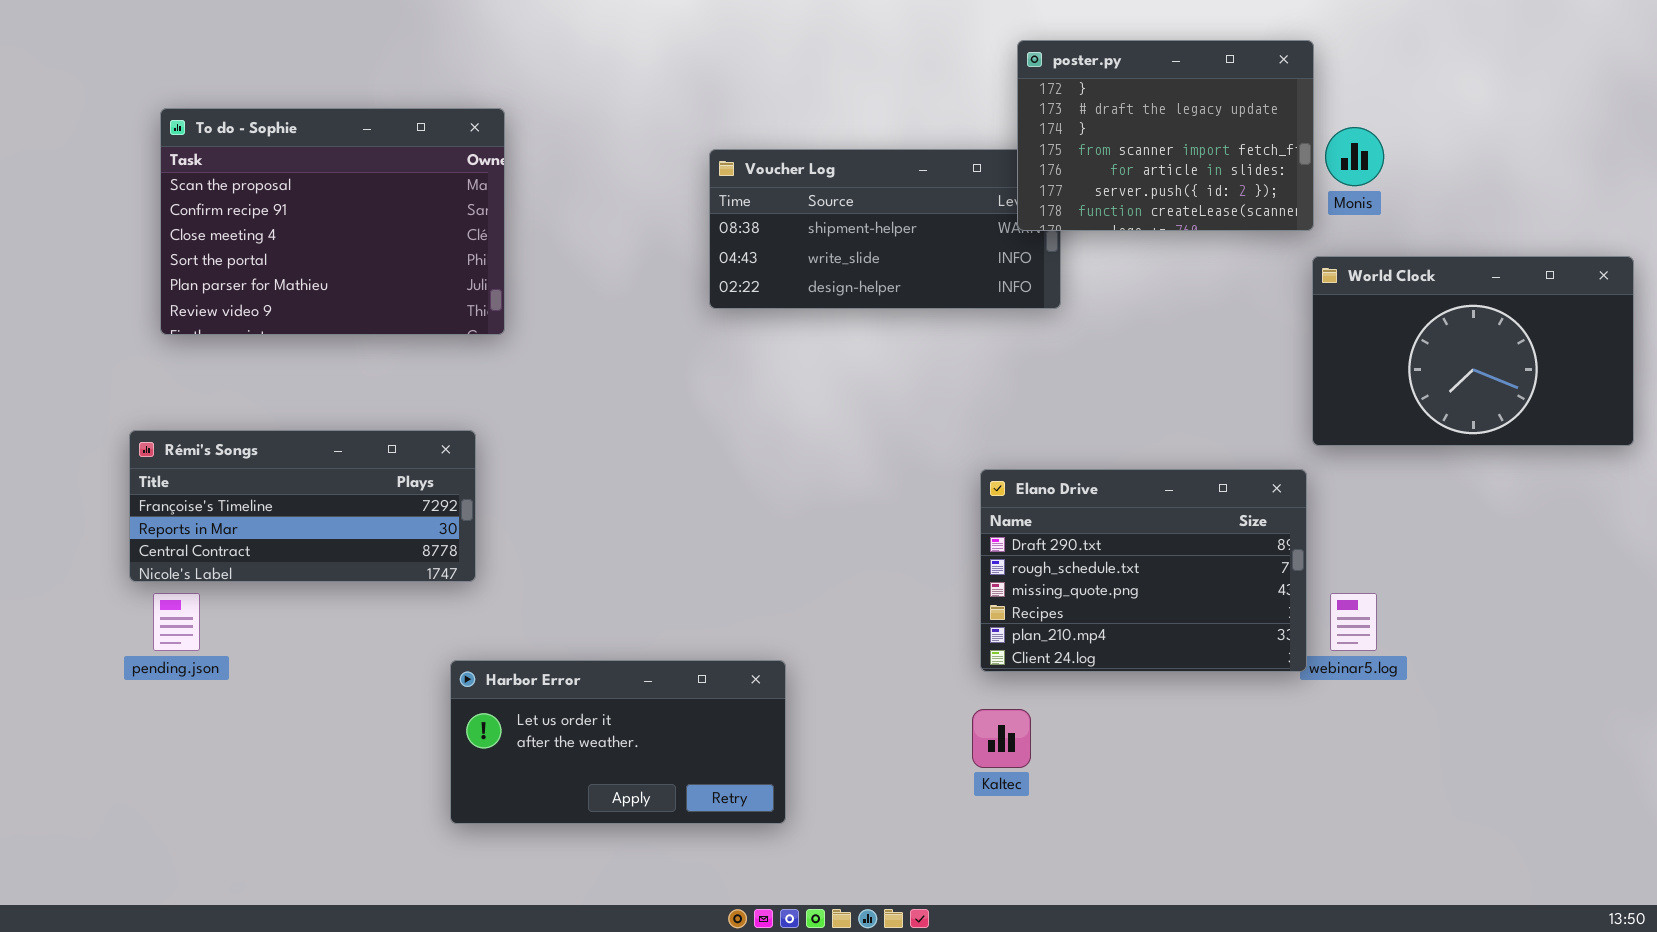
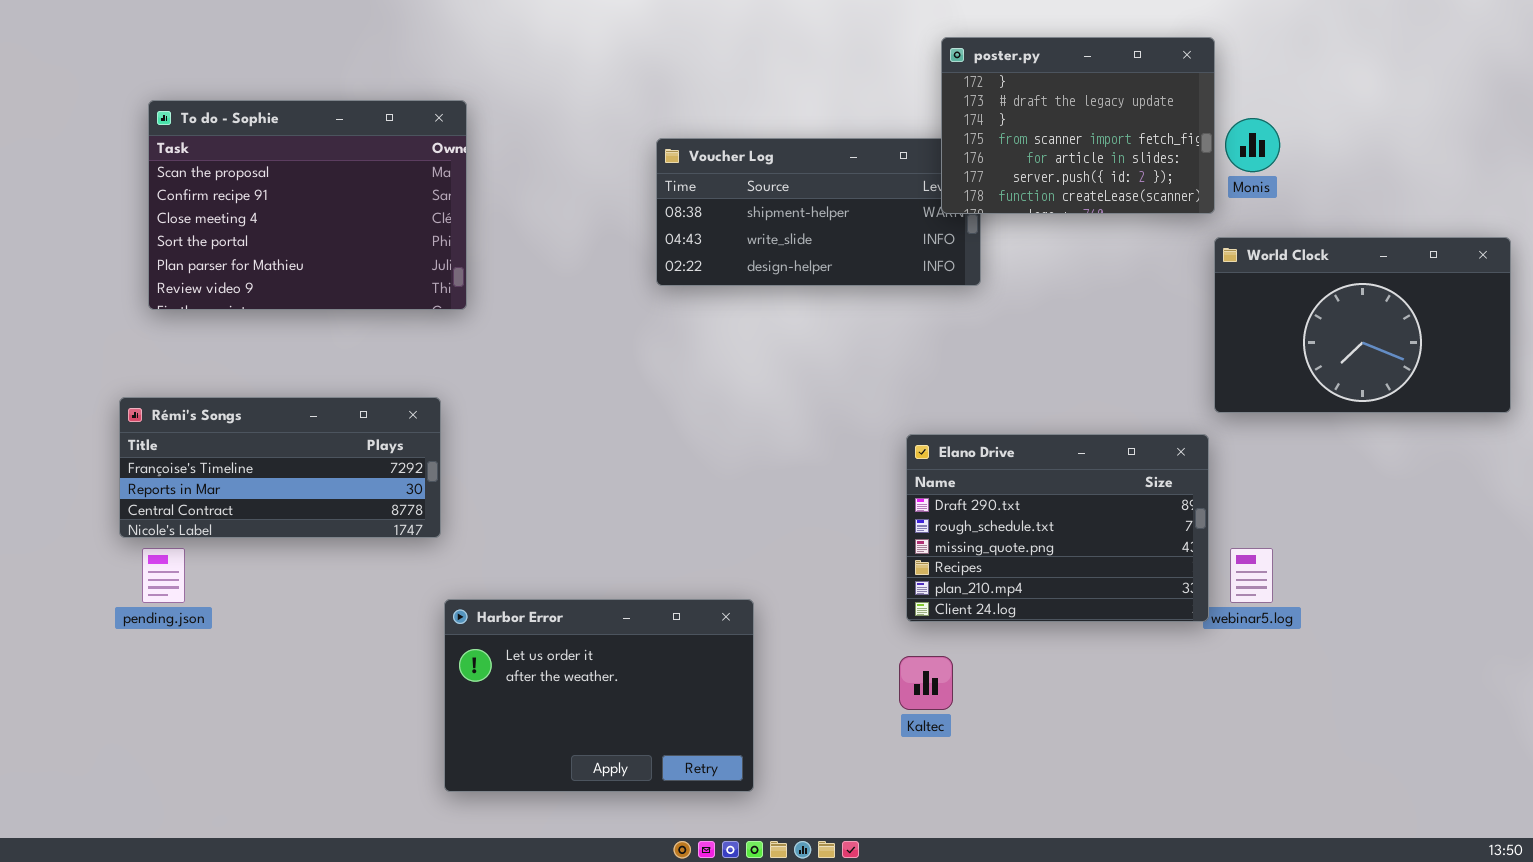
Harbor Error: [450,660,786,824] -> [444,599,754,792], moved, resized

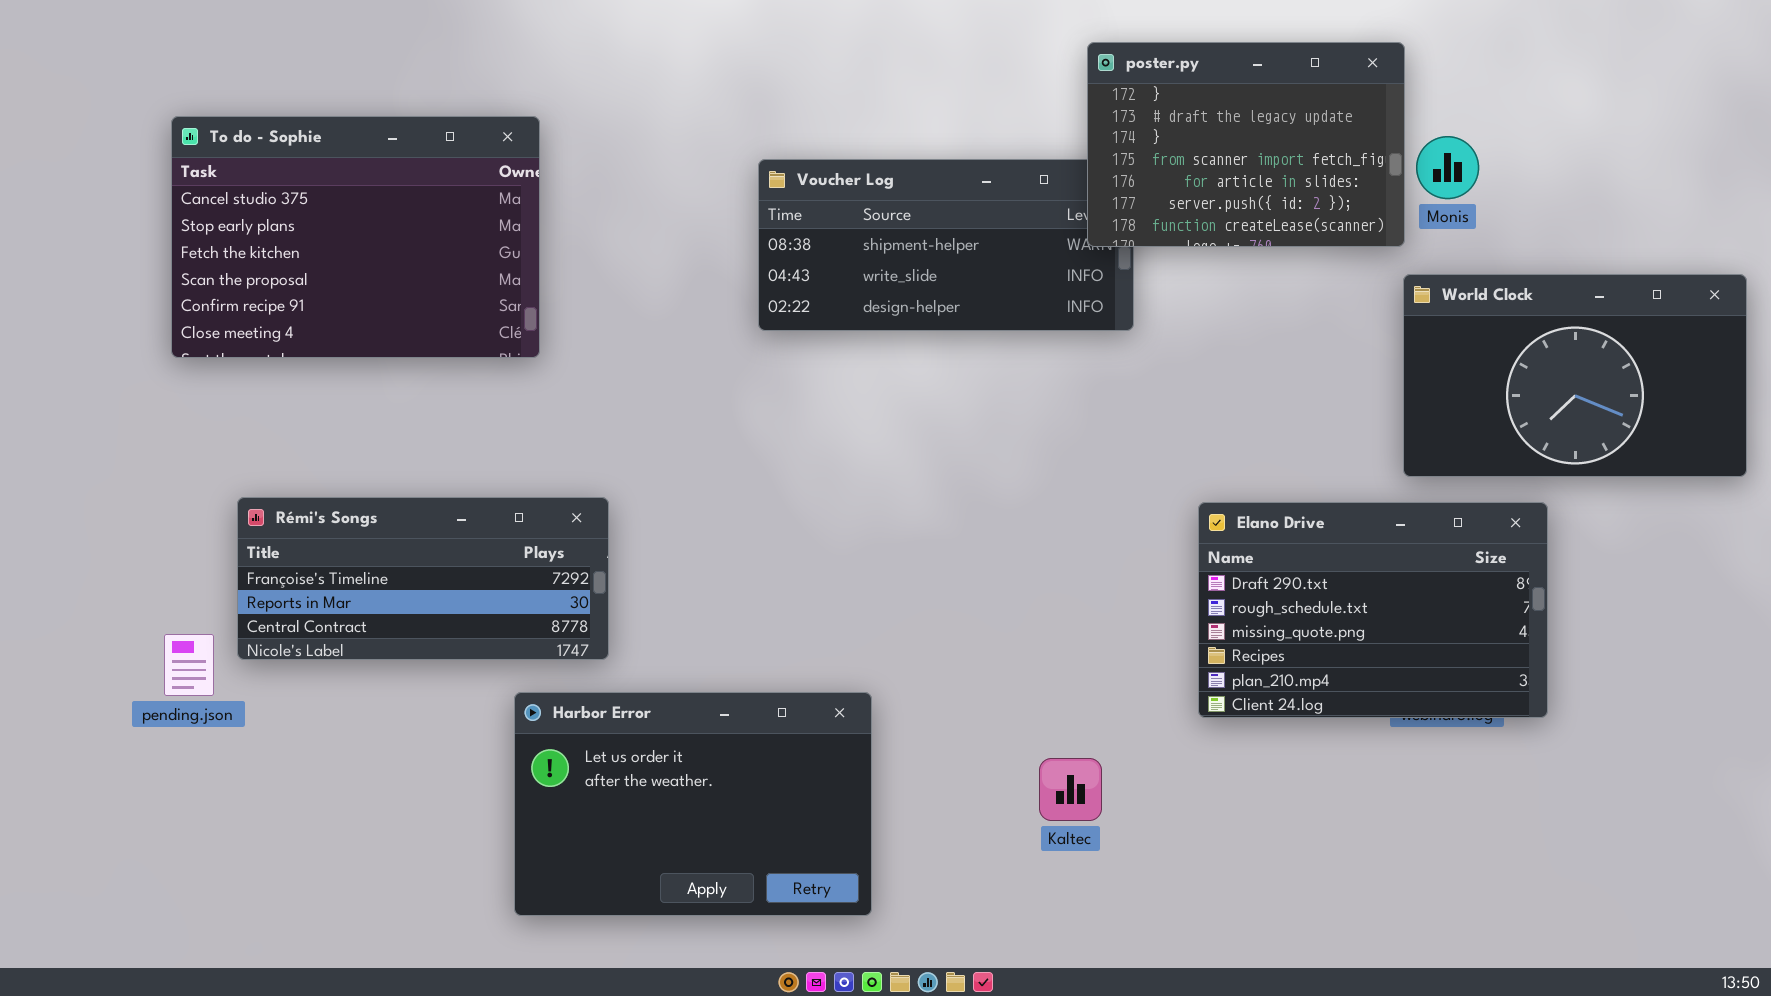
To do - Sophie: [148,100,467,310] -> [171,116,540,358], scrolled up 3 rows
Rémi's Songs: [119,397,441,538] -> [237,497,609,660], moved
Elano Drive: [906,434,1209,622] -> [1198,502,1548,718], moved

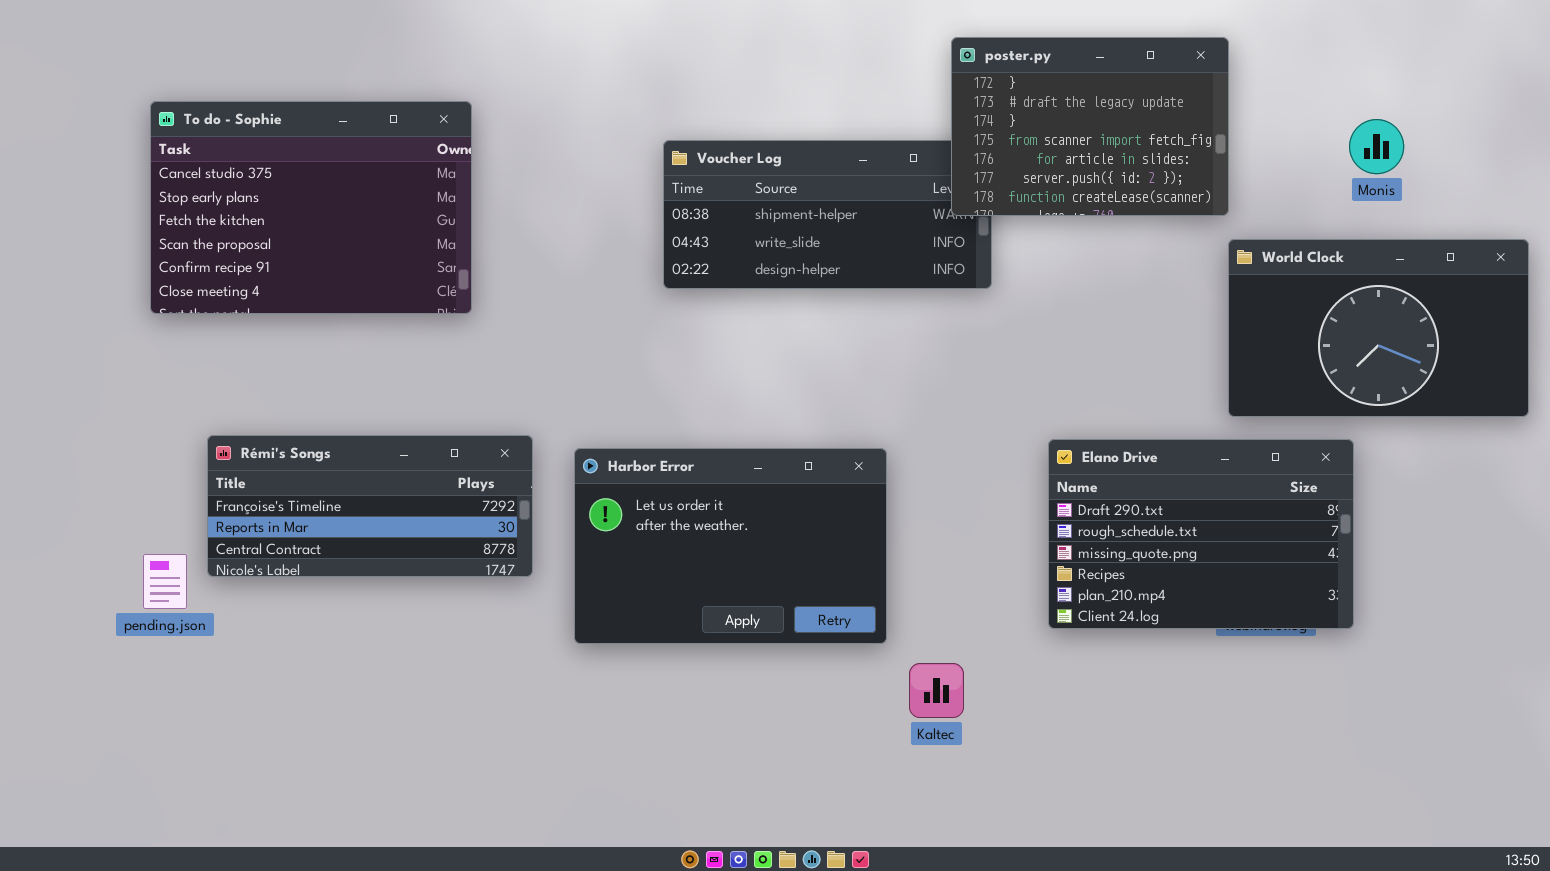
Monis: [1416,136,1479,199] -> [1349,119,1404,174], moved
Harbor Error: [514,692,872,916] -> [574,448,887,644], moved

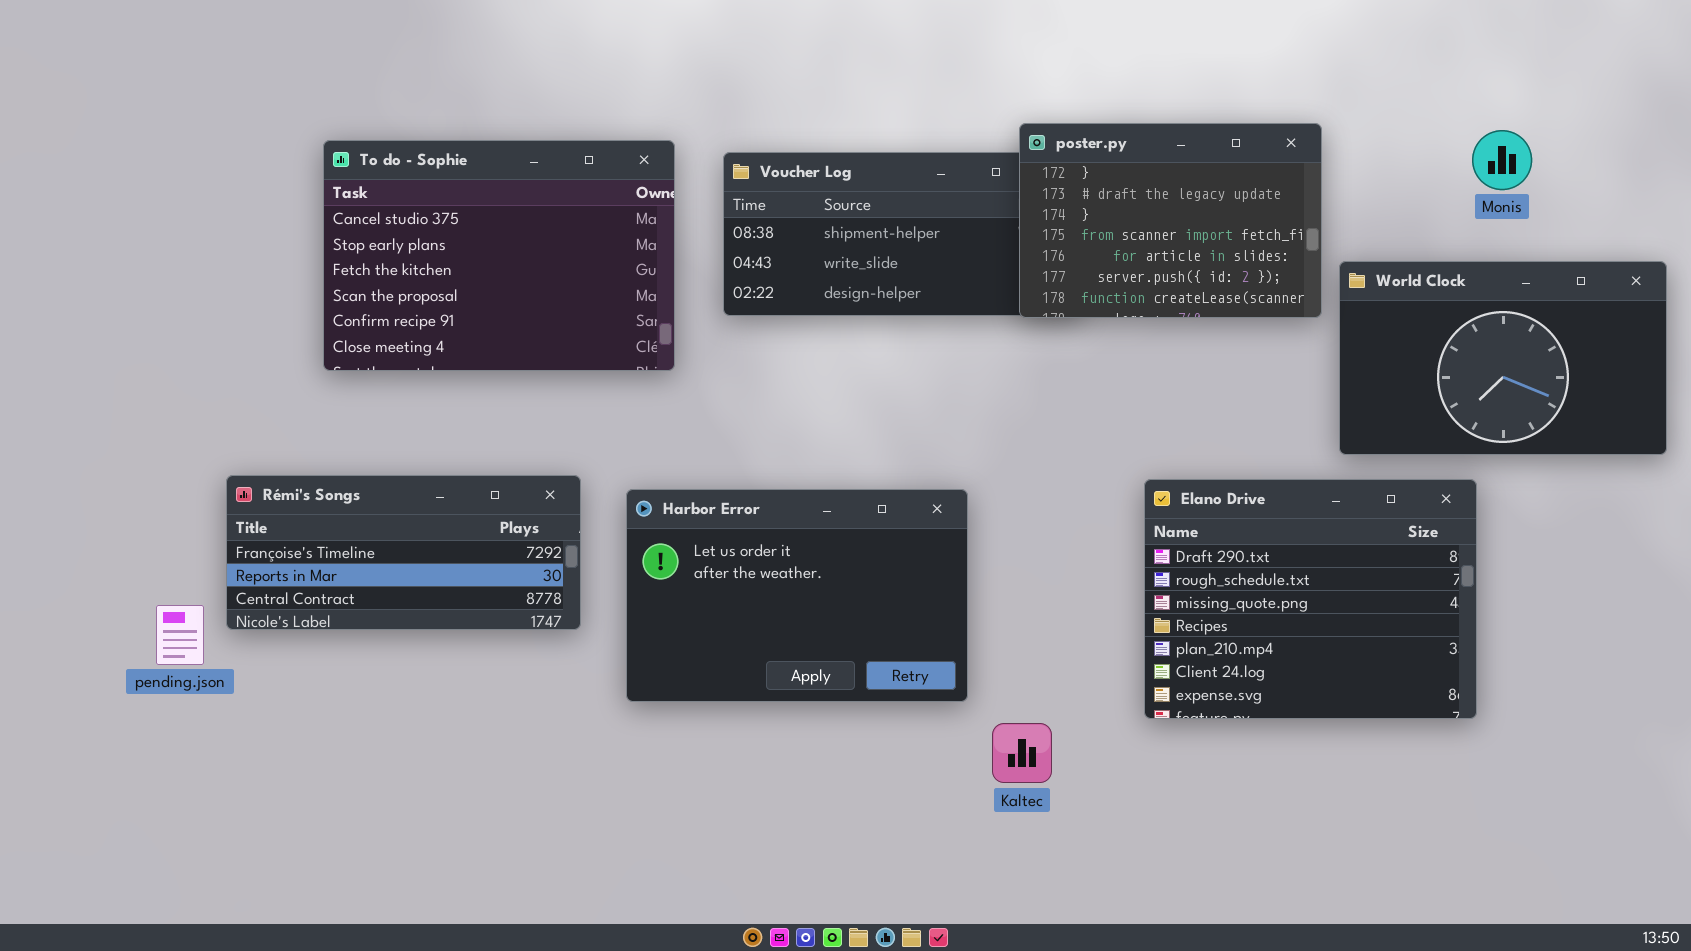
poster.py: [951,37,1229,216] -> [1019,123,1322,318], moved
To do - Sophie: [150,101,472,314] -> [323,140,675,371], moved
Elano Drive: [1048,439,1354,629] -> [1144,479,1477,719], resized

